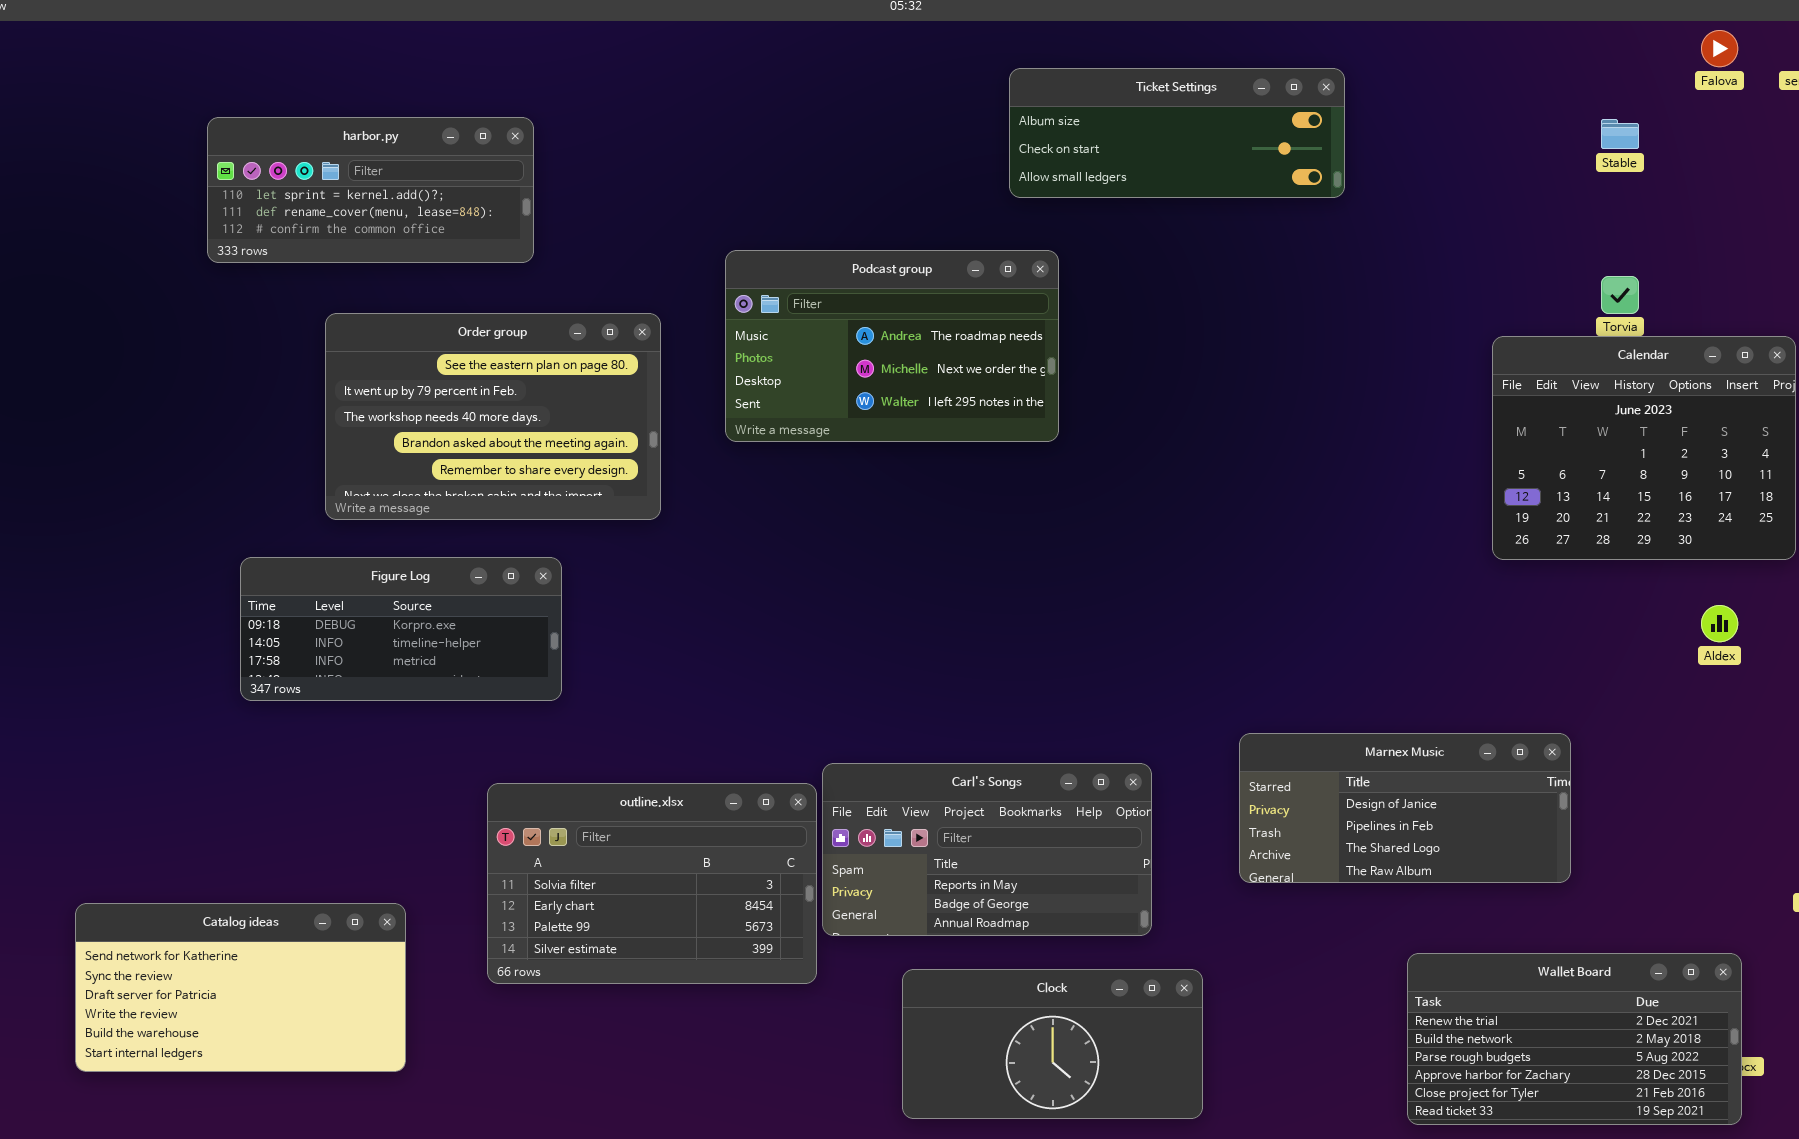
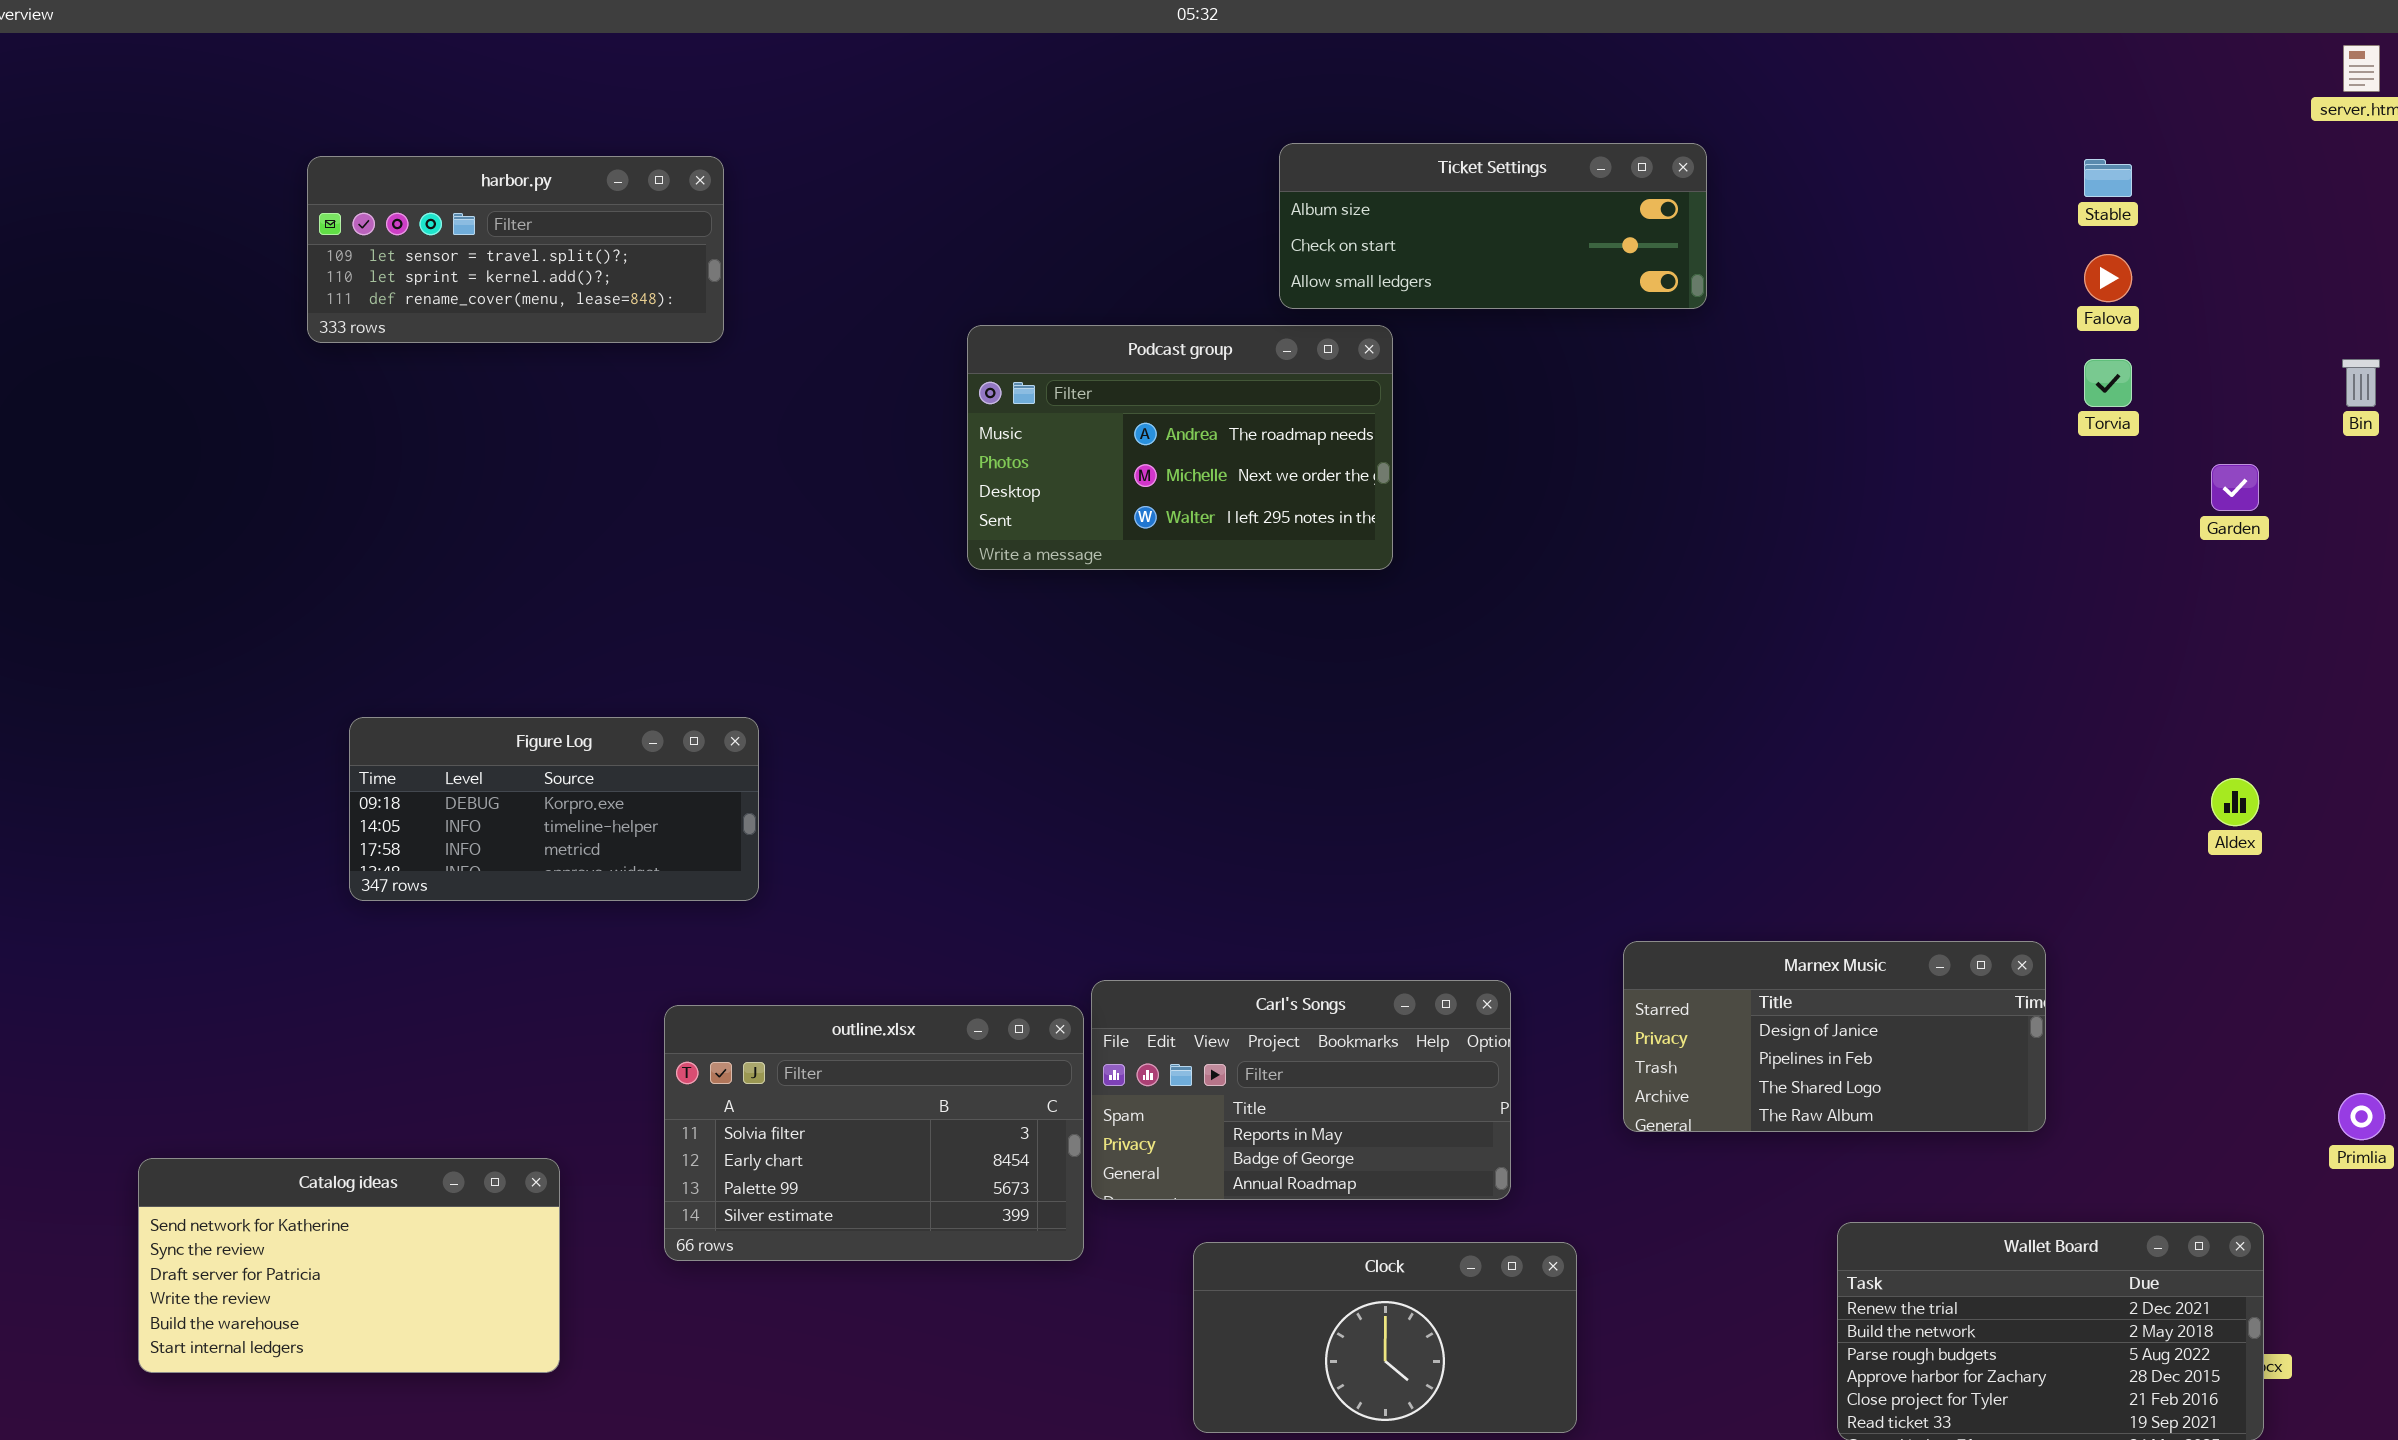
Falova: [1701,30,1738,67] -> [2084,254,2132,302], moved
Ticket Settings: [1009,68,1345,198] -> [1279,143,1707,309], moved
harbor.py: [207,117,534,263] -> [307,156,724,343], scrolled up 1 row
Order group: [325,313,661,520] -> none, closed
Calendar: [1492,336,1796,560] -> none, closed

